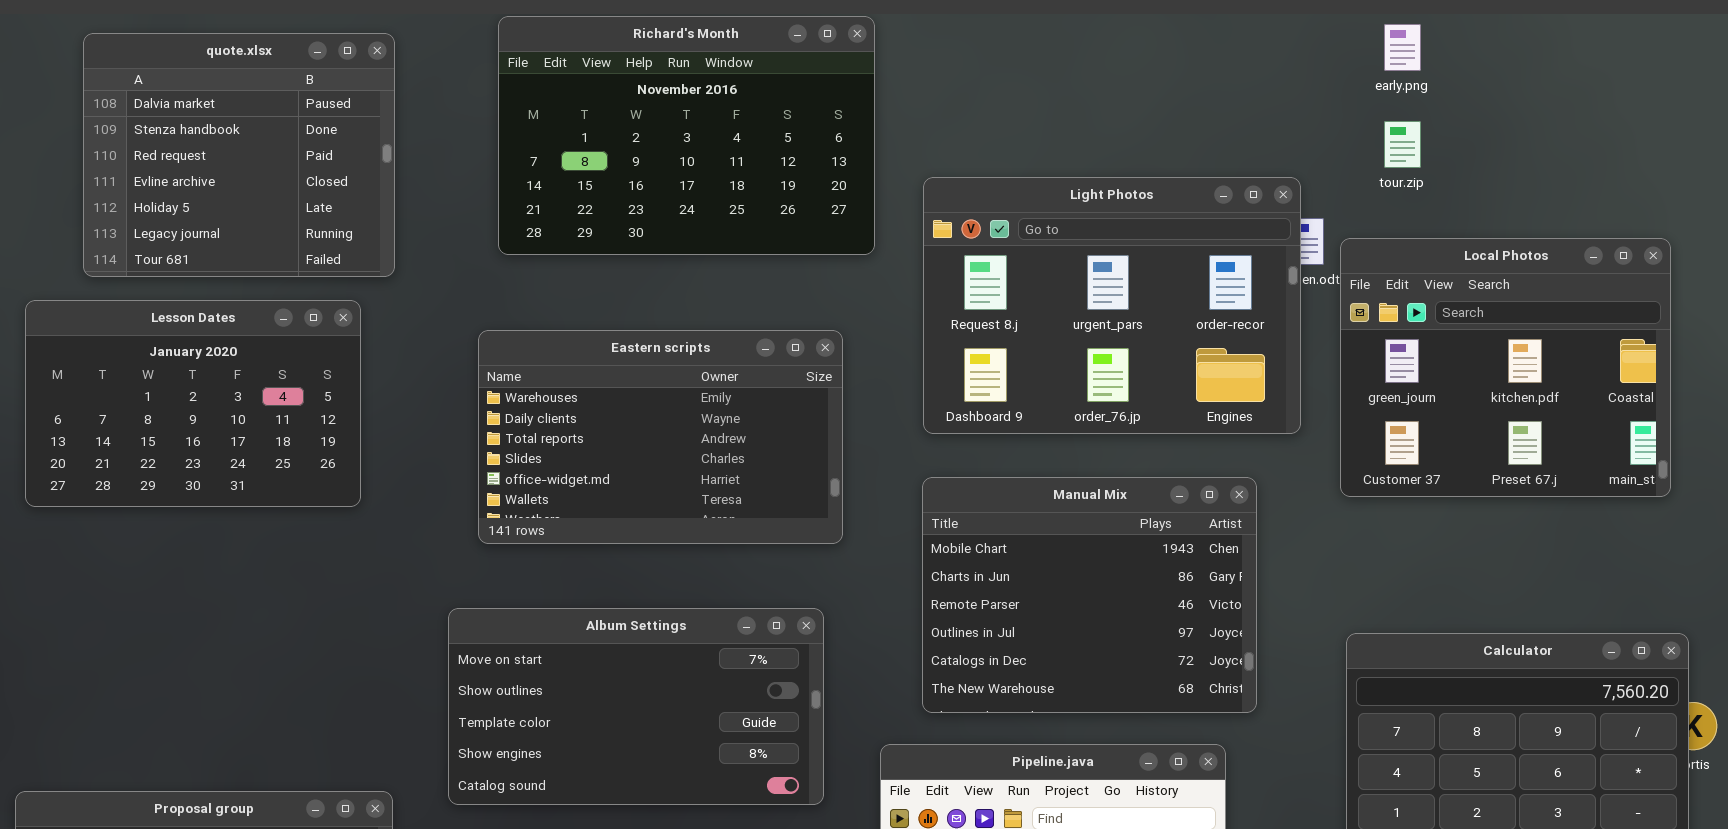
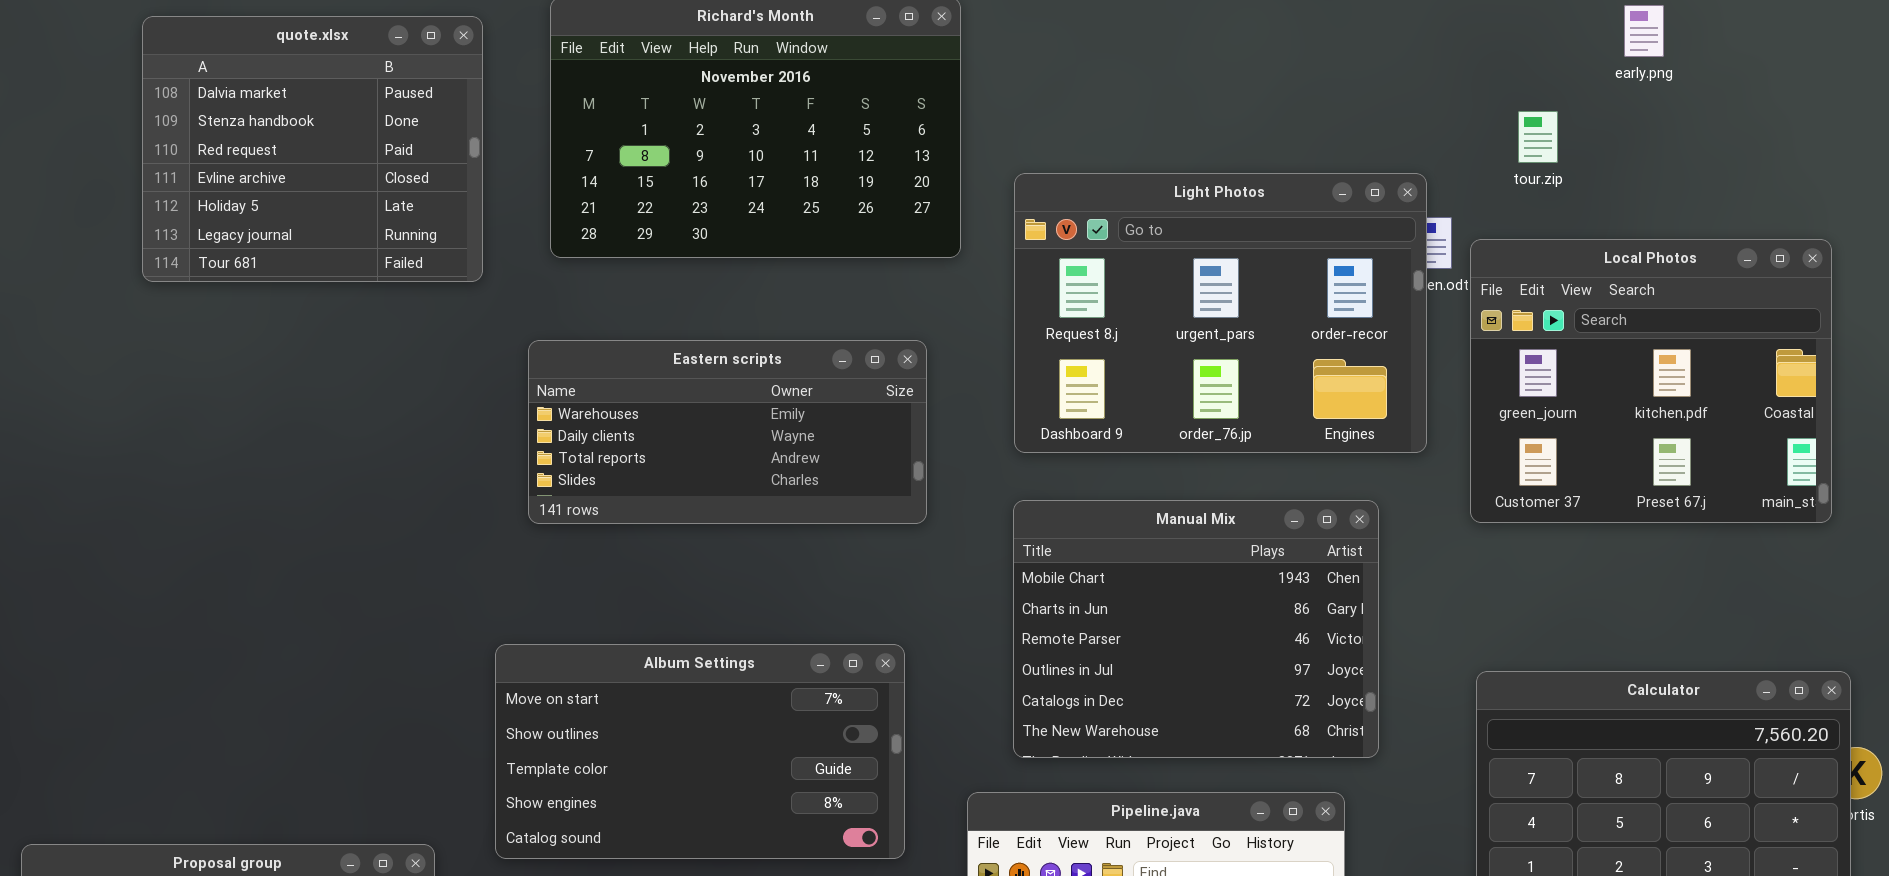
early.png: [1384,24,1421,71] -> [1624,5,1664,57], moved
quote.xlsx: [83,33,395,277] -> [142,16,483,282], moved
Lesson Dates: [25,300,361,507] -> none, closed
Eastern scripts: [478,330,843,544] -> [528,340,927,524], resized

